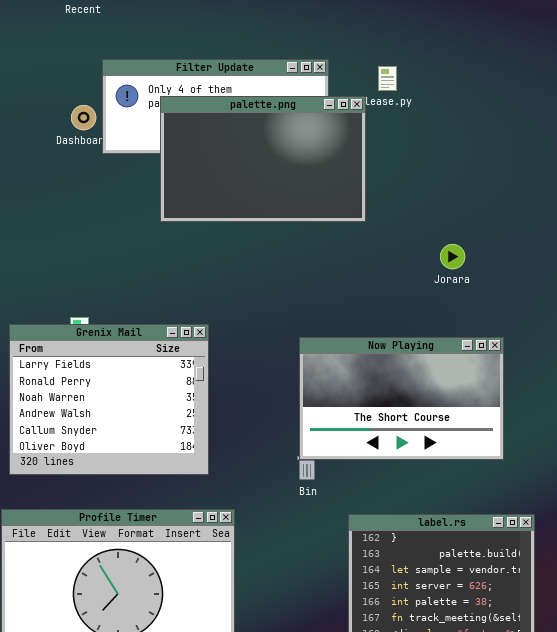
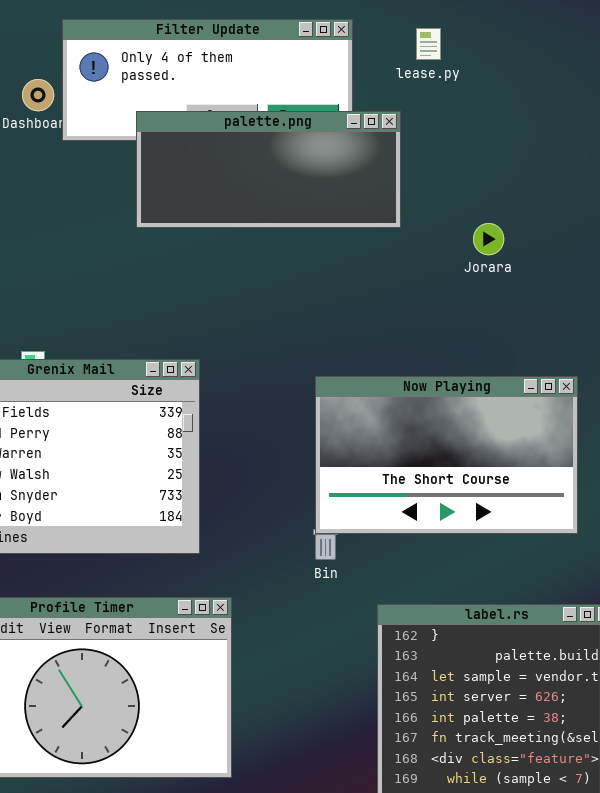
palette.png: [160,96,366,222] -> [136,111,401,228], resized
Jorara: [440,244,465,269] -> [473,223,504,255], moved

